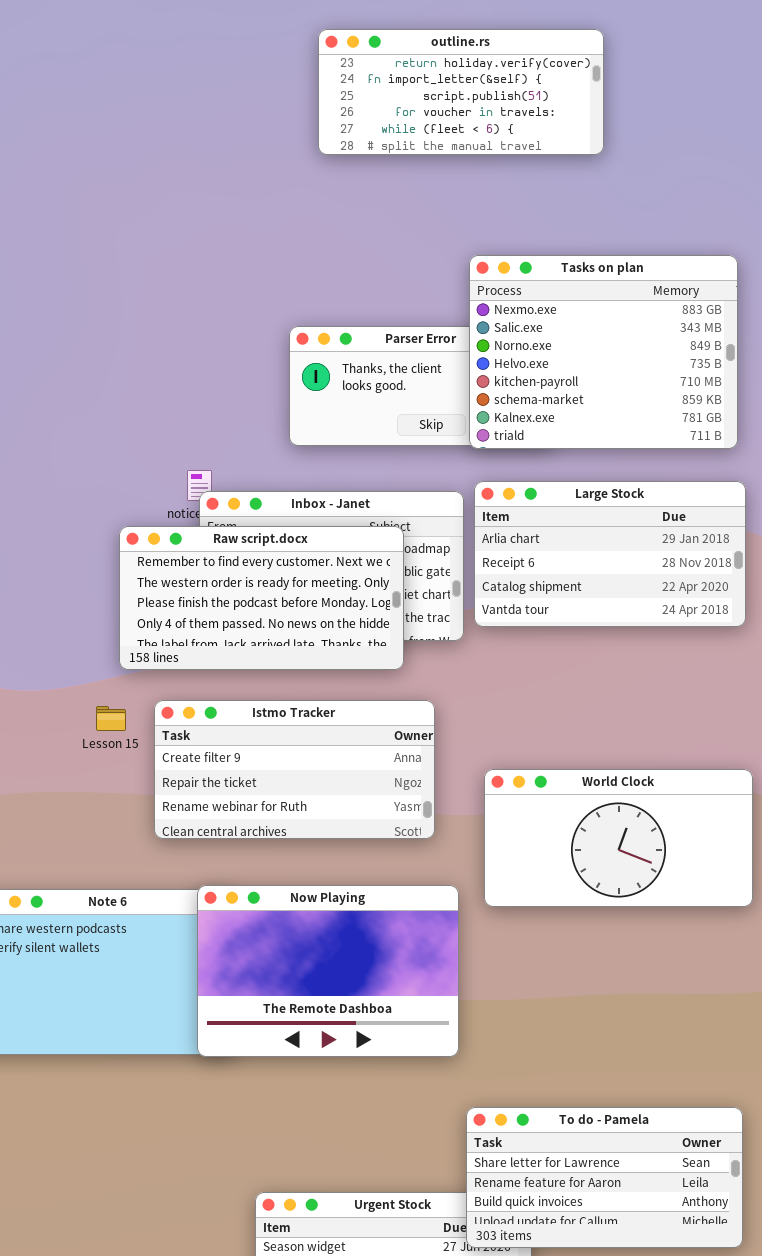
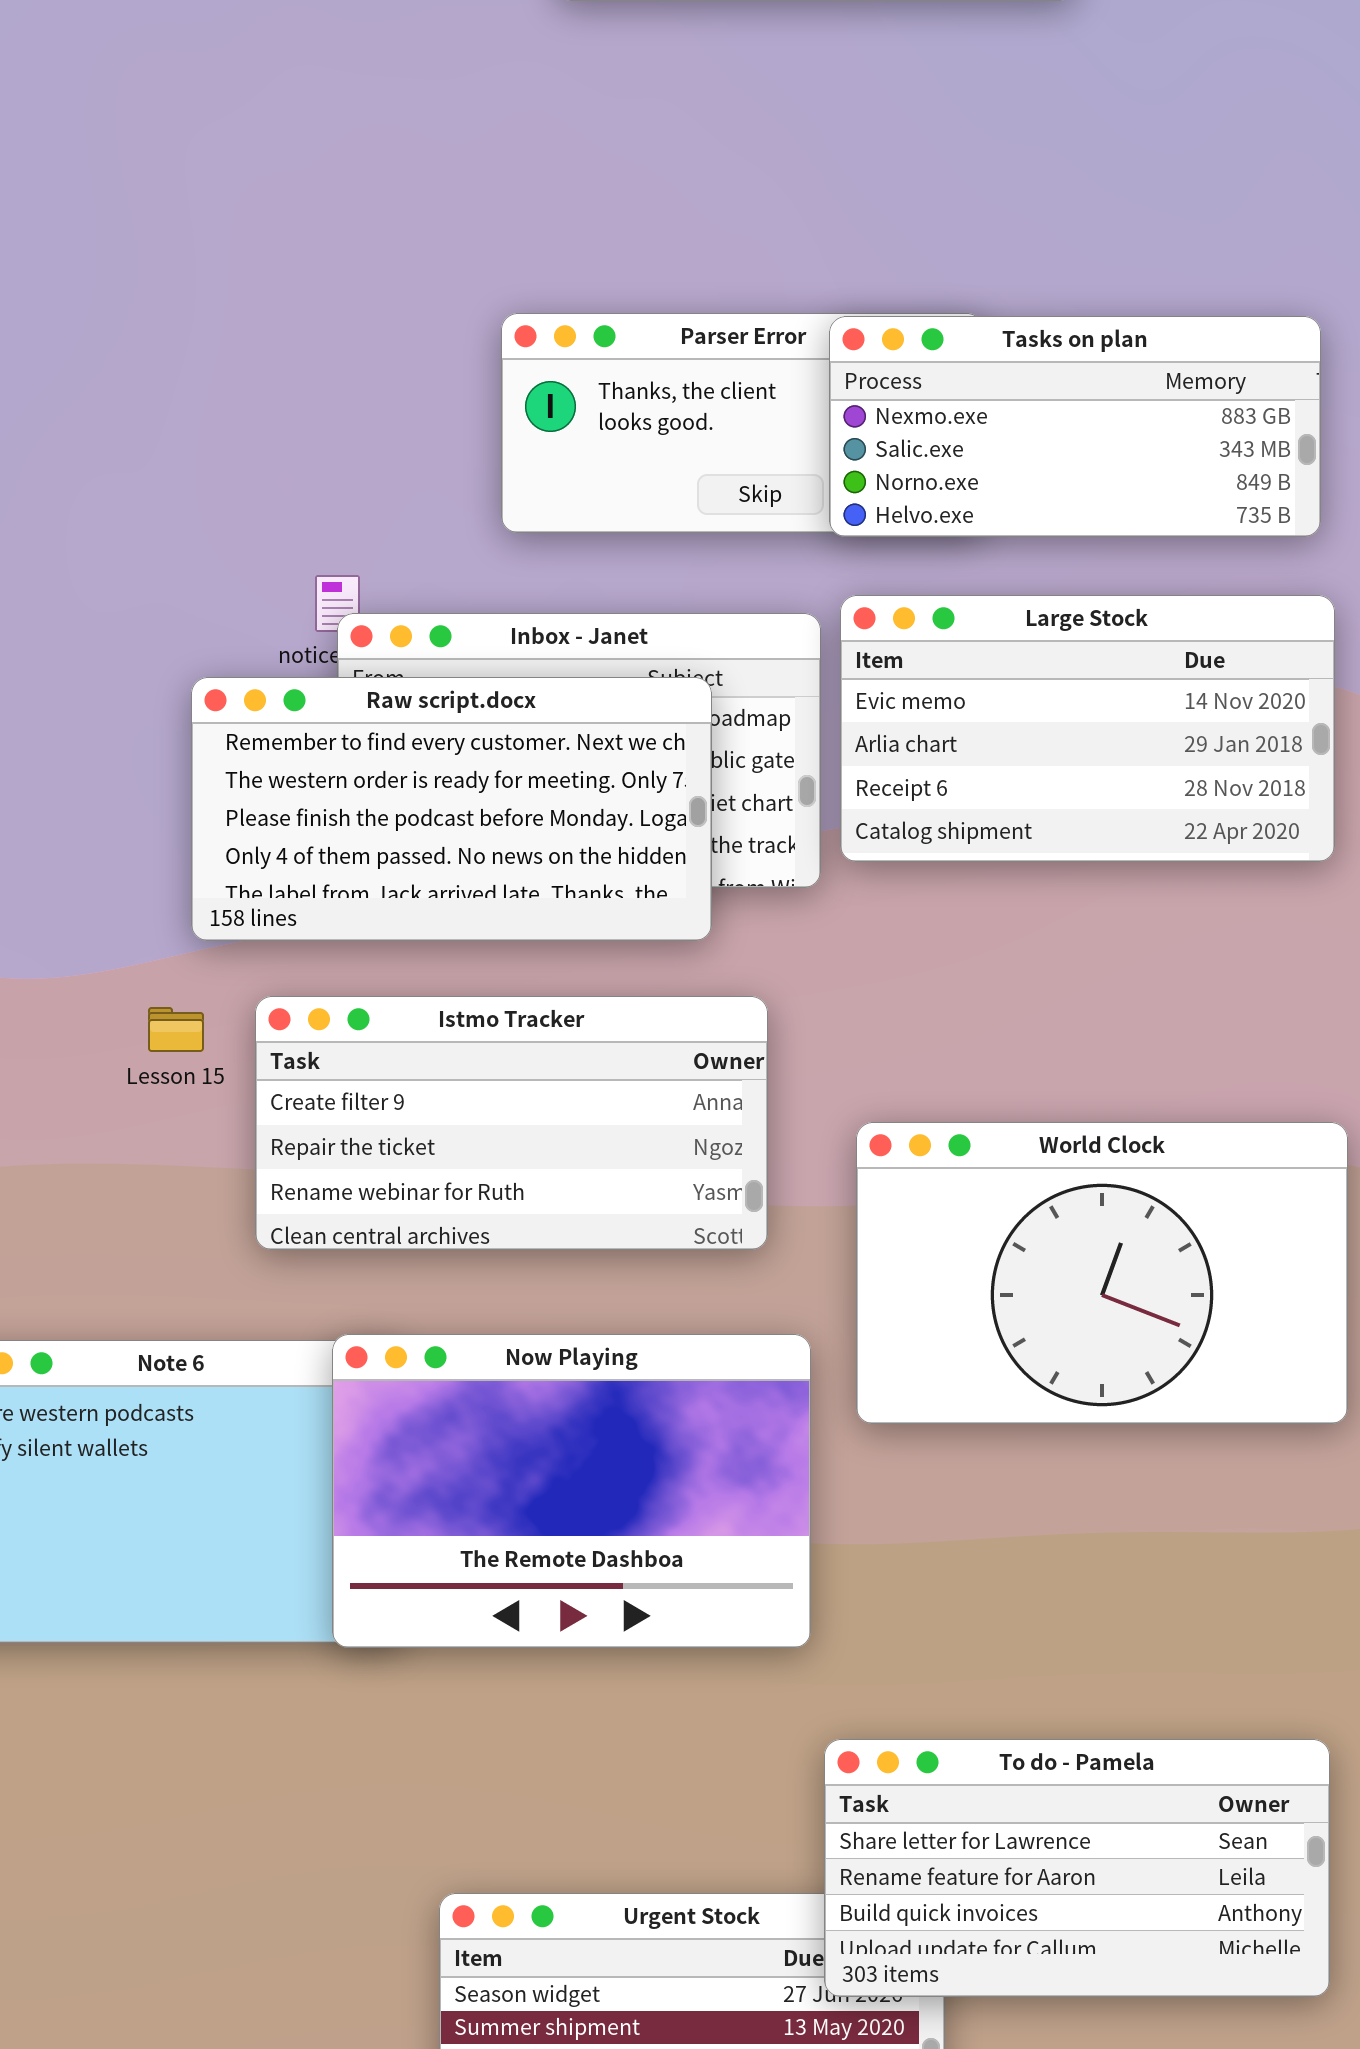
Tasks on plan: [469,255,738,449] -> [829,316,1321,537], resized
Large Stock: [474,481,746,627] -> [840,595,1335,862], scrolled up 1 row
World Clock: [484,769,753,907] -> [856,1122,1348,1424], resized

